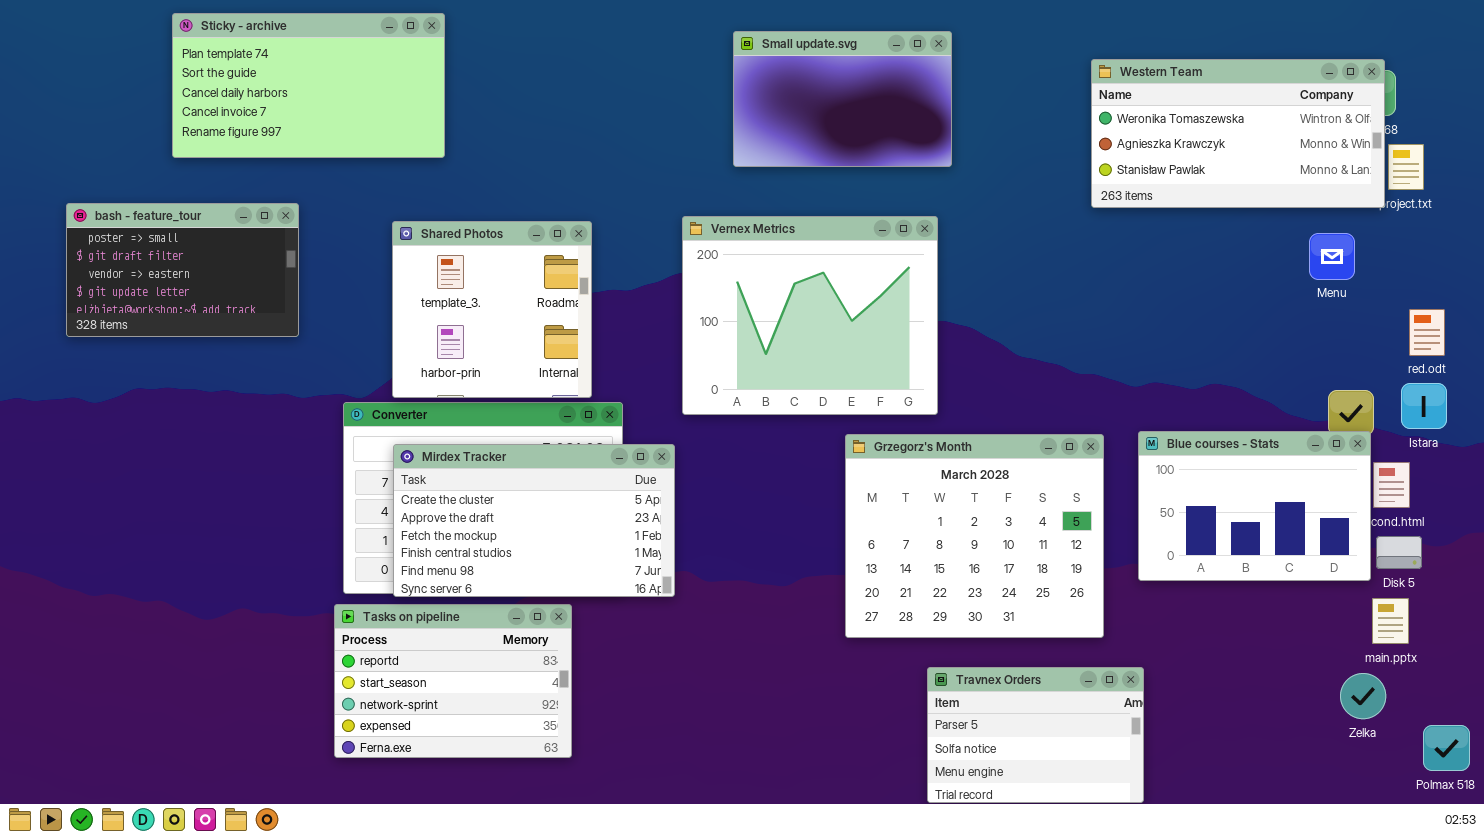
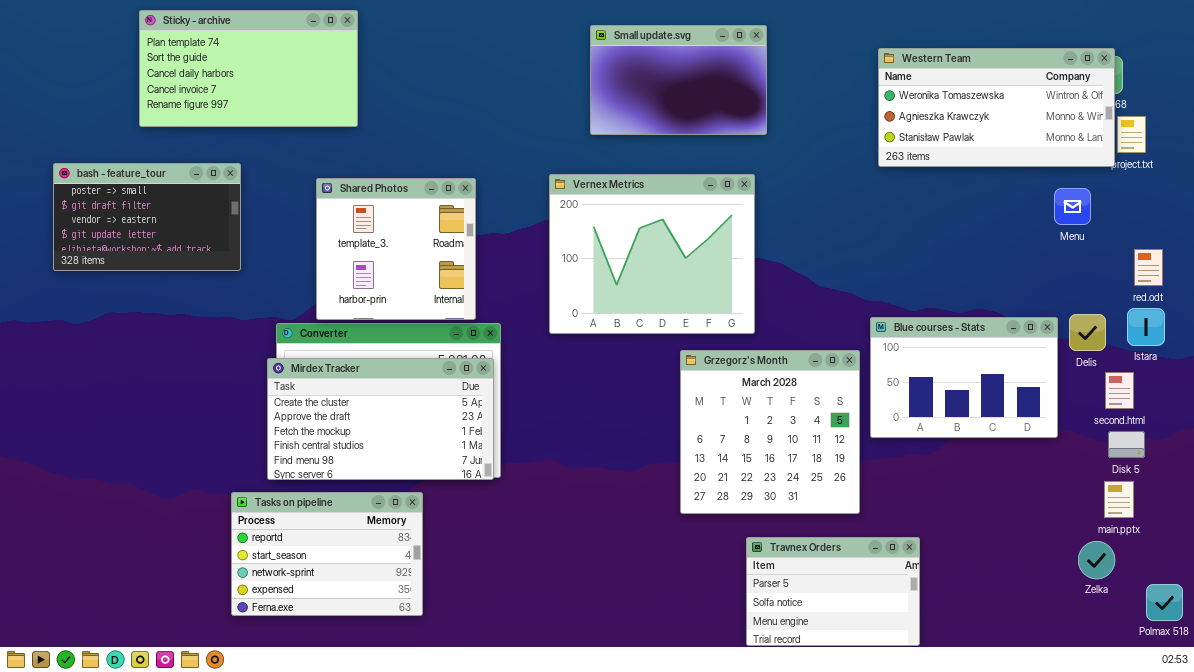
Blue courses - Stats: [1138,431,1371,581] -> [870,317,1058,438], moved
Grzegorz's Month: [845,434,1104,638] -> [680,350,860,514], resized
Mirdex Tracker: [393,444,675,597] -> [267,358,494,480], moved
Tasks on pipeline: [334,604,572,758] -> [231,492,423,616], moved

